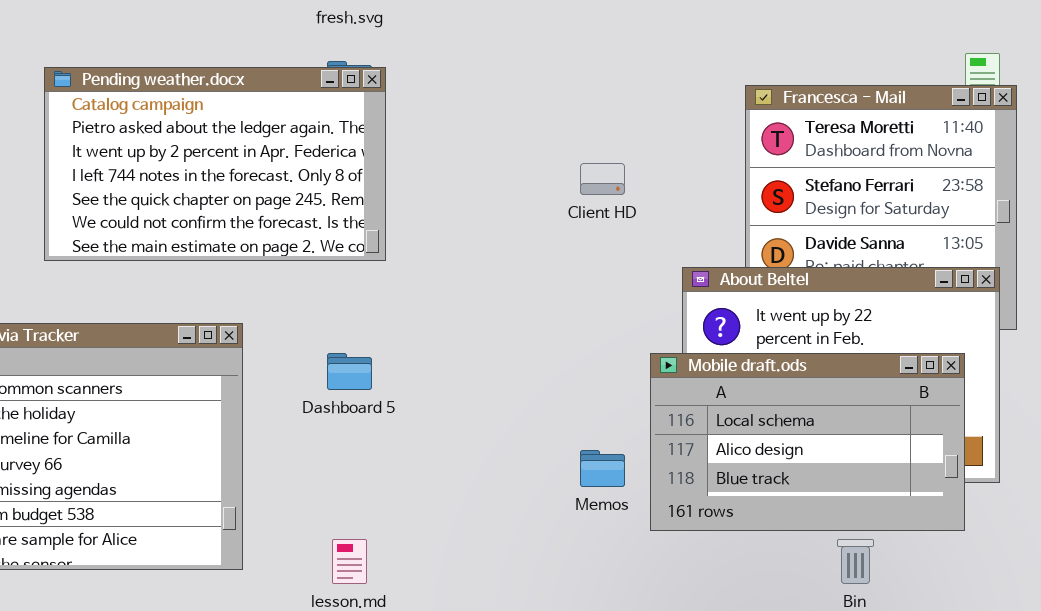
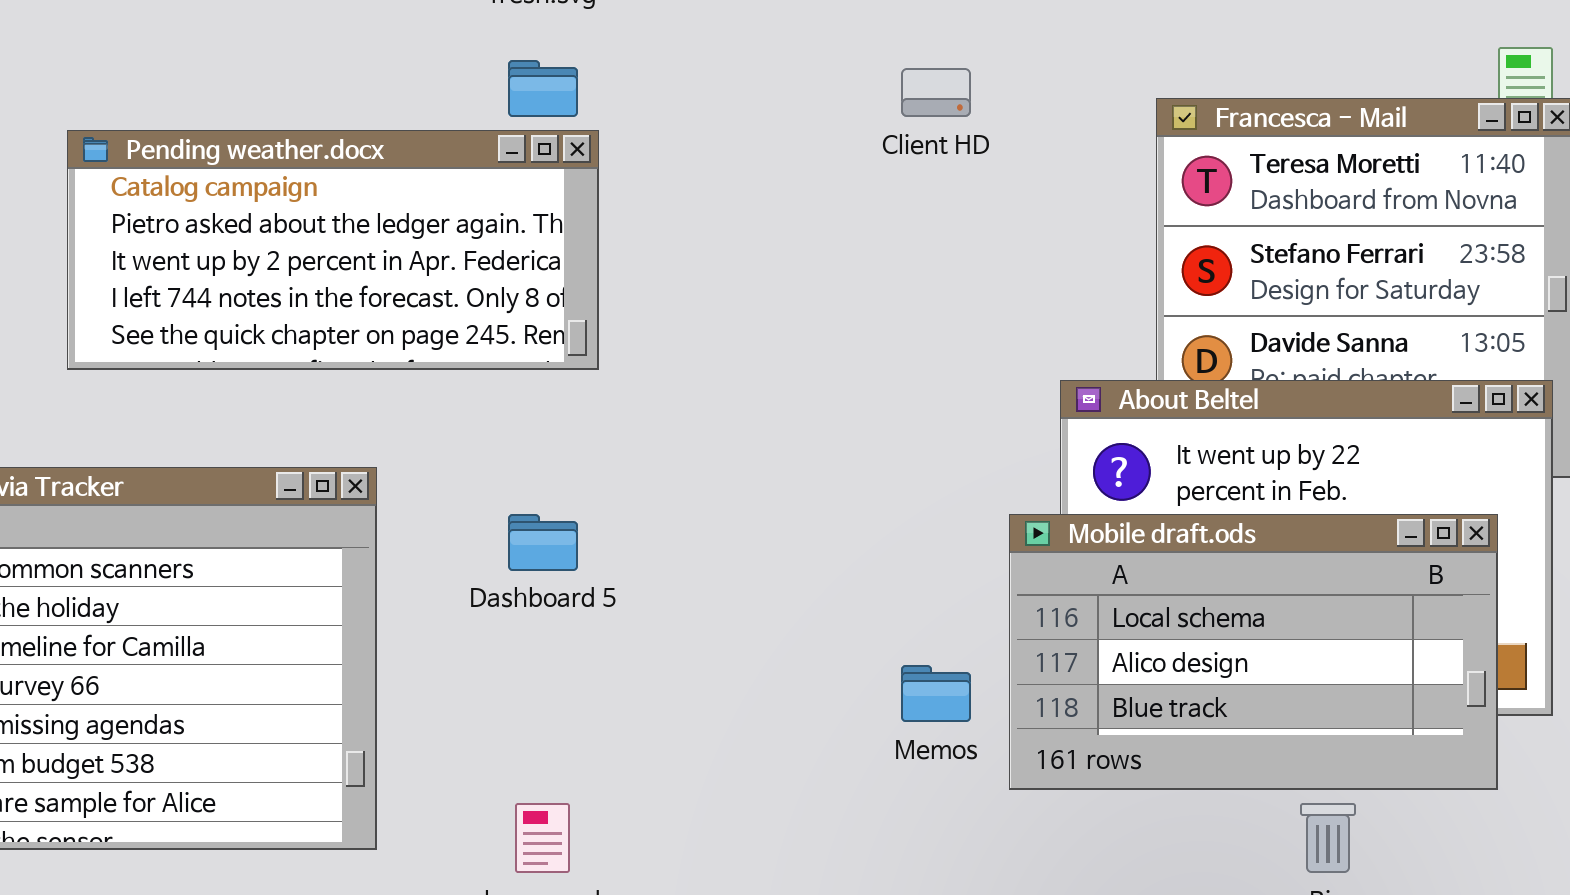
Pending weather.docx: [44,67,386,261] -> [67,130,599,370], resized
Client HD: [580,163,625,195] -> [901,68,971,117], moved

